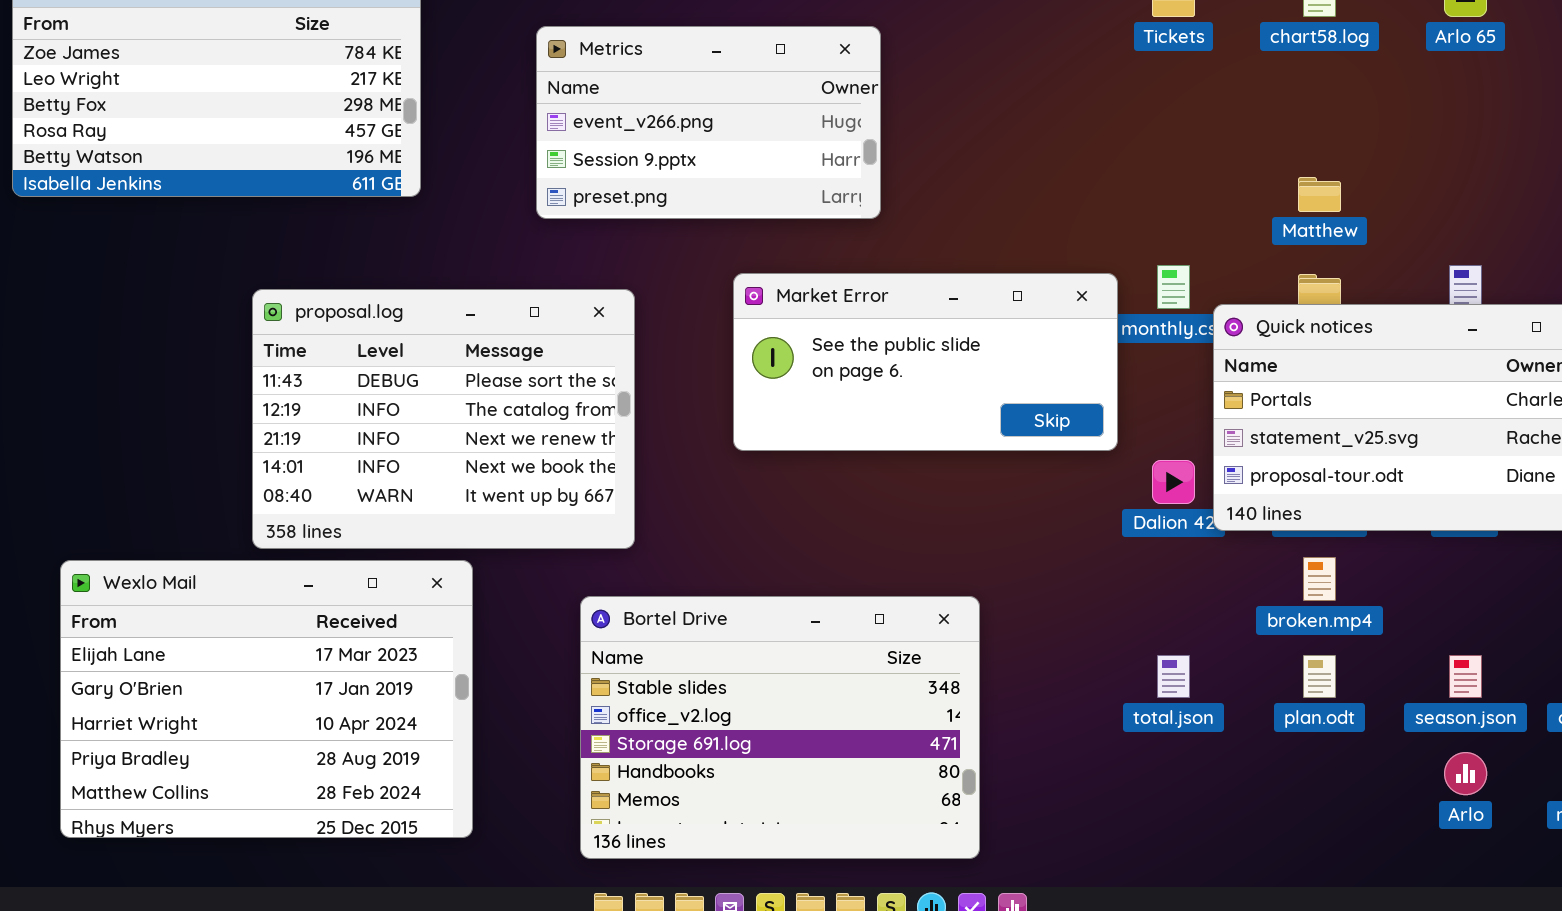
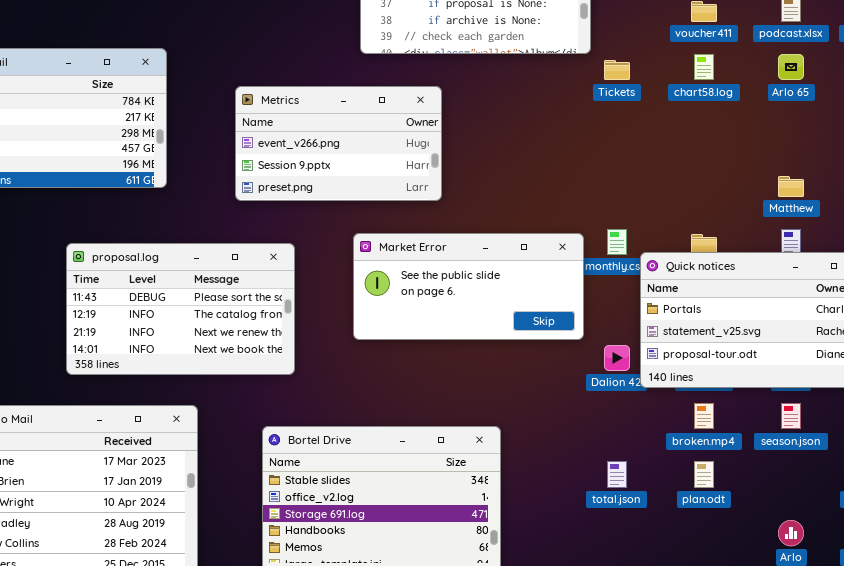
Matthew: [1298,177,1341,212] -> [778,176,804,197], moved
proposal.log: [252,289,635,549] -> [66,243,295,375], resized
season.json: [1449,655,1482,698] -> [781,403,801,429], moved

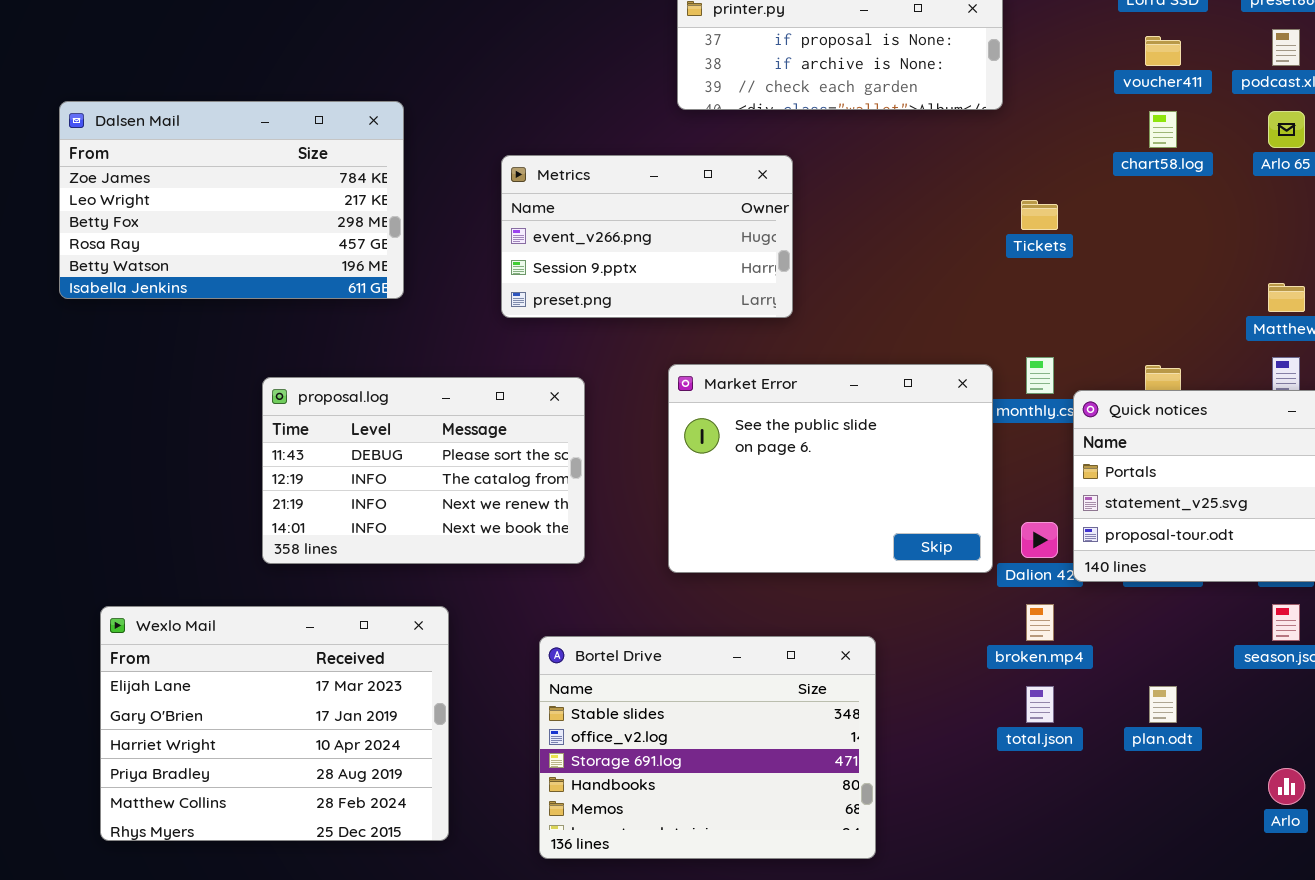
Tickets: [604,60,630,80] -> [1021,200,1058,230], moved
Market Error: [353,233,584,340] -> [668,364,993,573], resized
broken.mp4: [694,403,714,429] -> [1026,604,1054,641], moved

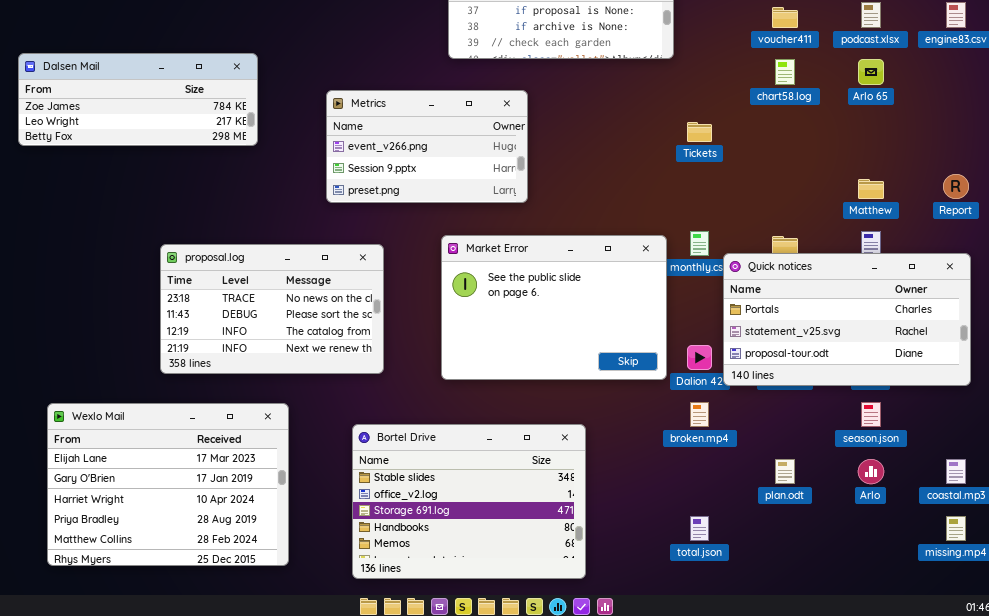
Dalsen Mail: [59,101,404,299] -> [18,53,258,146], resized
proposal.log: [262,377,585,564] -> [160,244,384,374], scrolled up 1 row
total.json: [1026,686,1054,723] -> [690,516,709,541], moved
Arlo: [1268,768,1305,805] -> [858,459,884,484], moved

